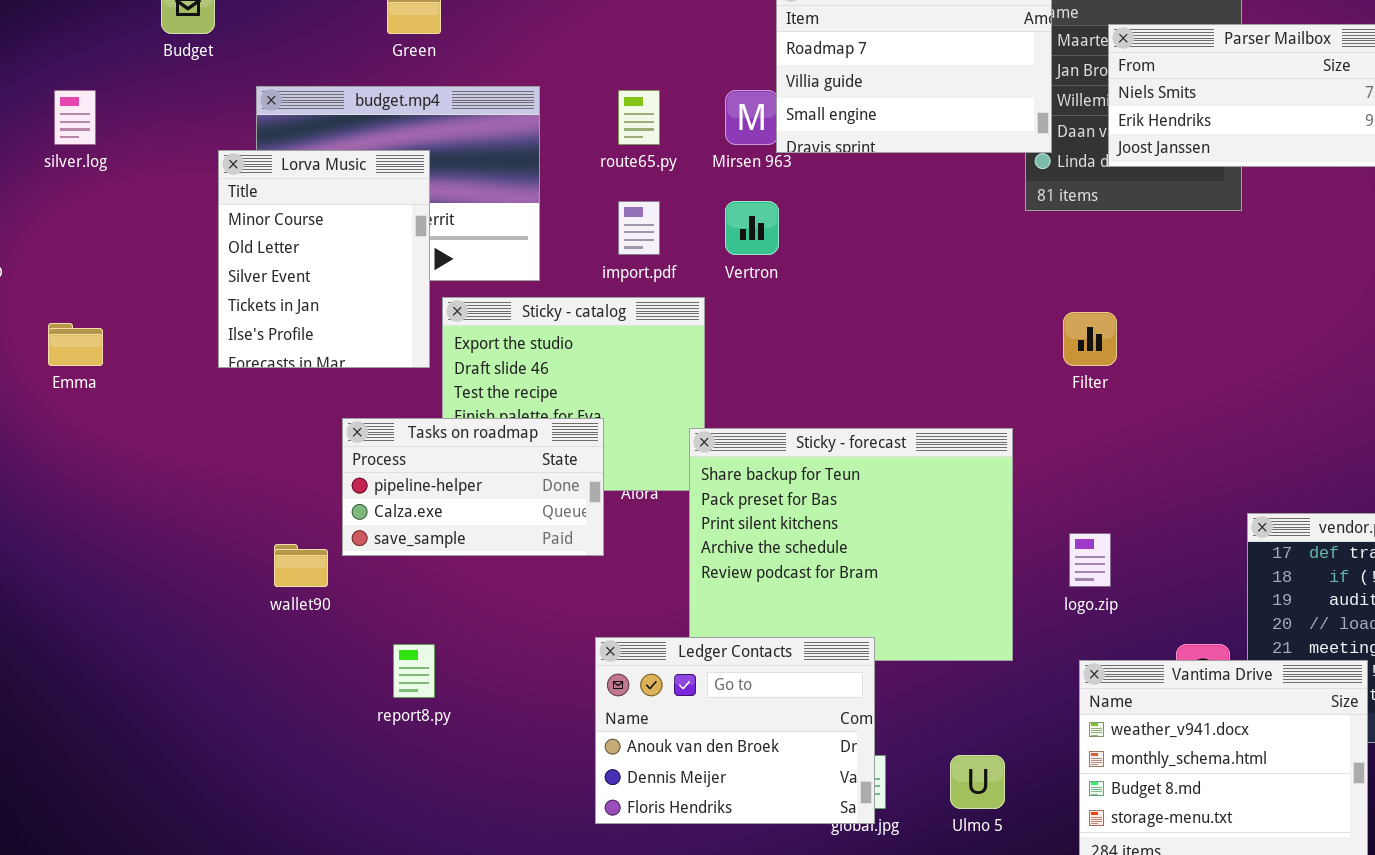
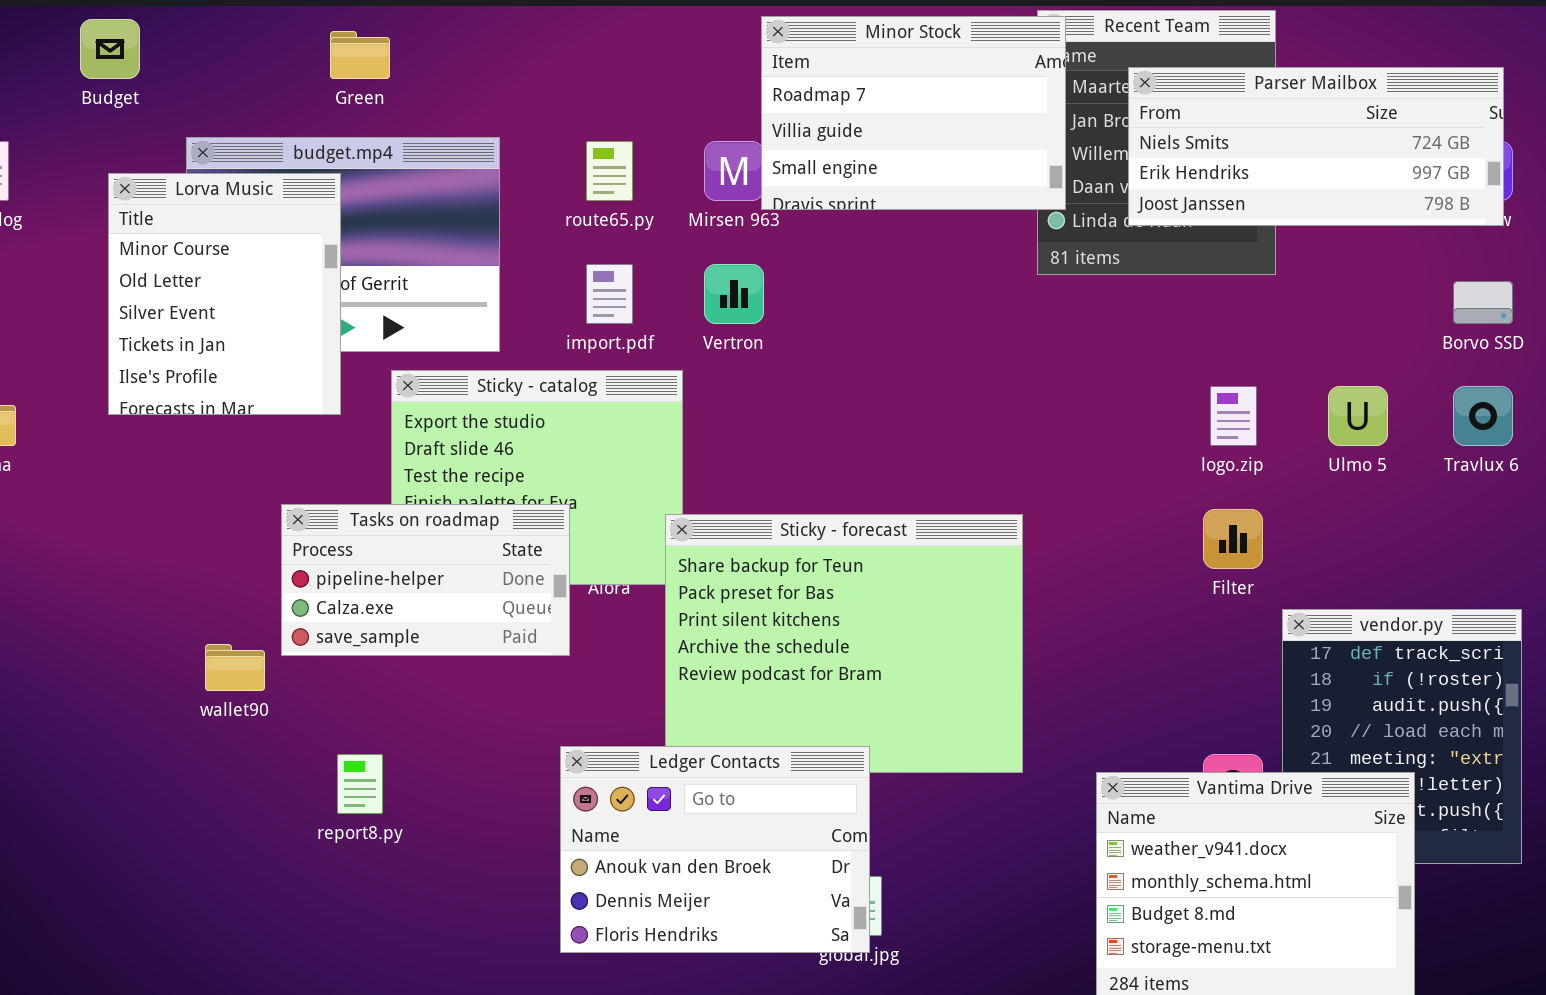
Lorva Music: [218,150,430,368] -> [108,173,341,415], moved
Filter: [1063,312,1117,366] -> [1203,509,1263,569], moved
logo.zip: [1069,533,1111,587] -> [1210,386,1257,446], moved
Ulmo 5: [950,755,1005,809] -> [1328,386,1388,446], moved

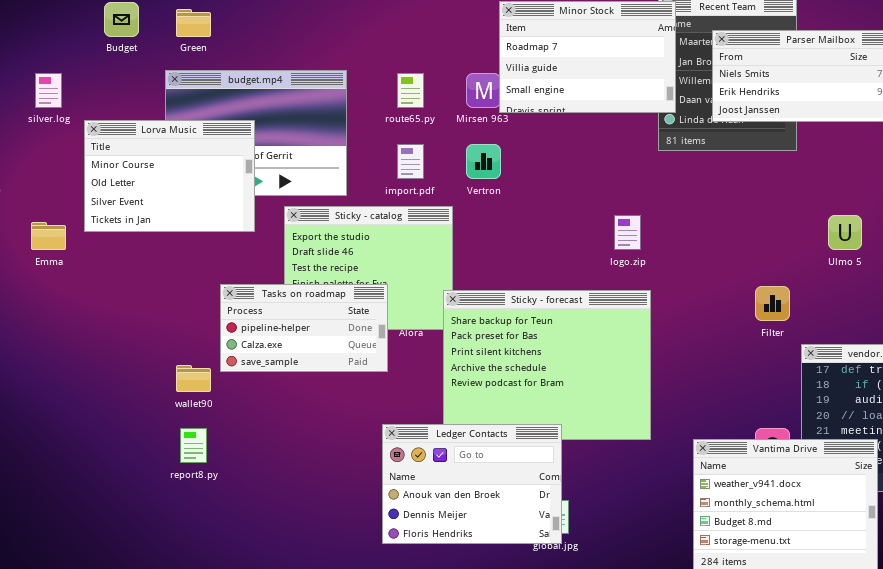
Green: [330,31,390,79] -> [176,9,211,37], moved
Lorva Music: [108,173,341,415] -> [84,120,255,232], resized
logo.zip: [1210,386,1257,446] -> [614,215,641,250], moved
report8.py: [337,754,383,814] -> [180,428,207,463], moved

